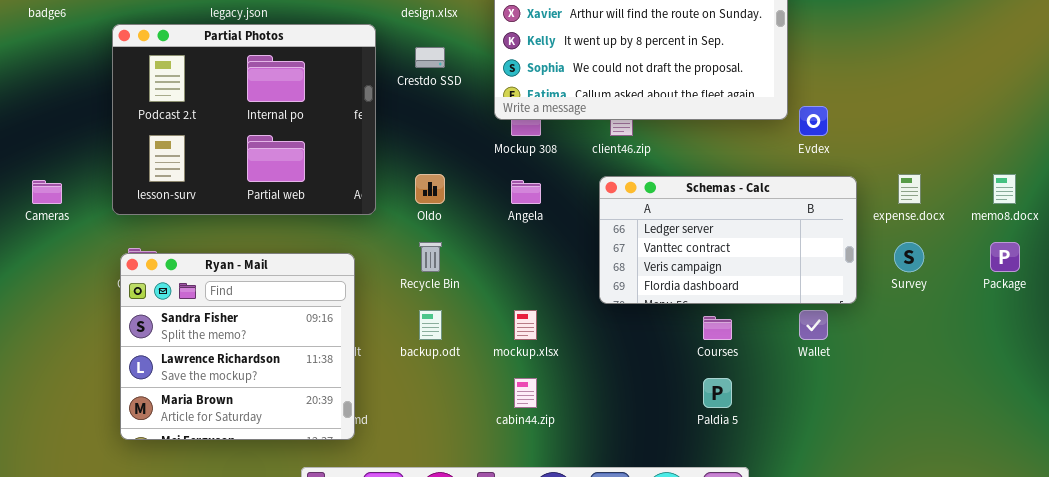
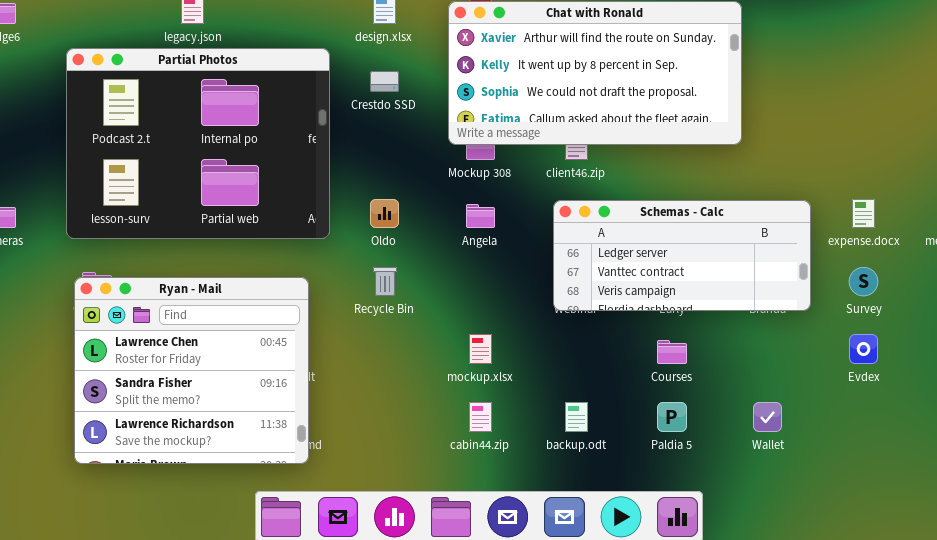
Evdex: [799,106,828,136] -> [849,334,878,364], moved
Schemas - Calc: [599,176,857,304] -> [553,200,811,311], resized
Ryan - Mail: [120,253,355,440] -> [74,277,309,464], scrolled up 1 row
backup.odt: [419,310,442,340] -> [565,402,588,432], moved
Wallet: [799,310,828,340] -> [753,402,782,432], moved

